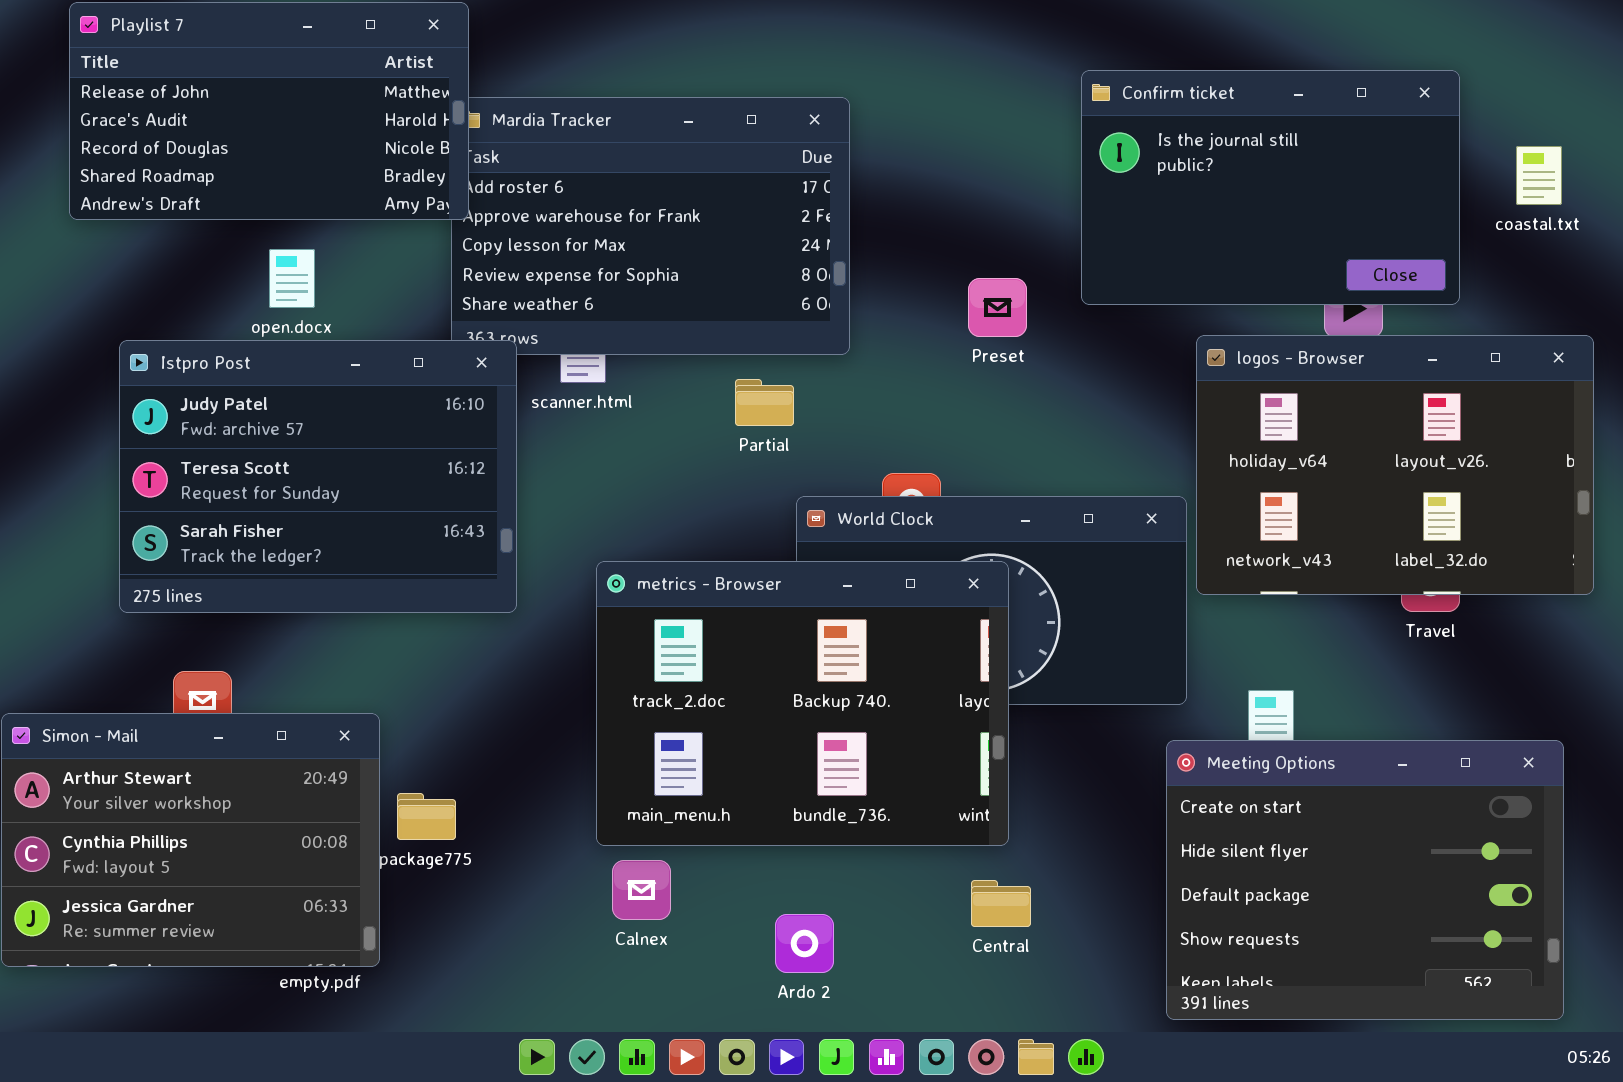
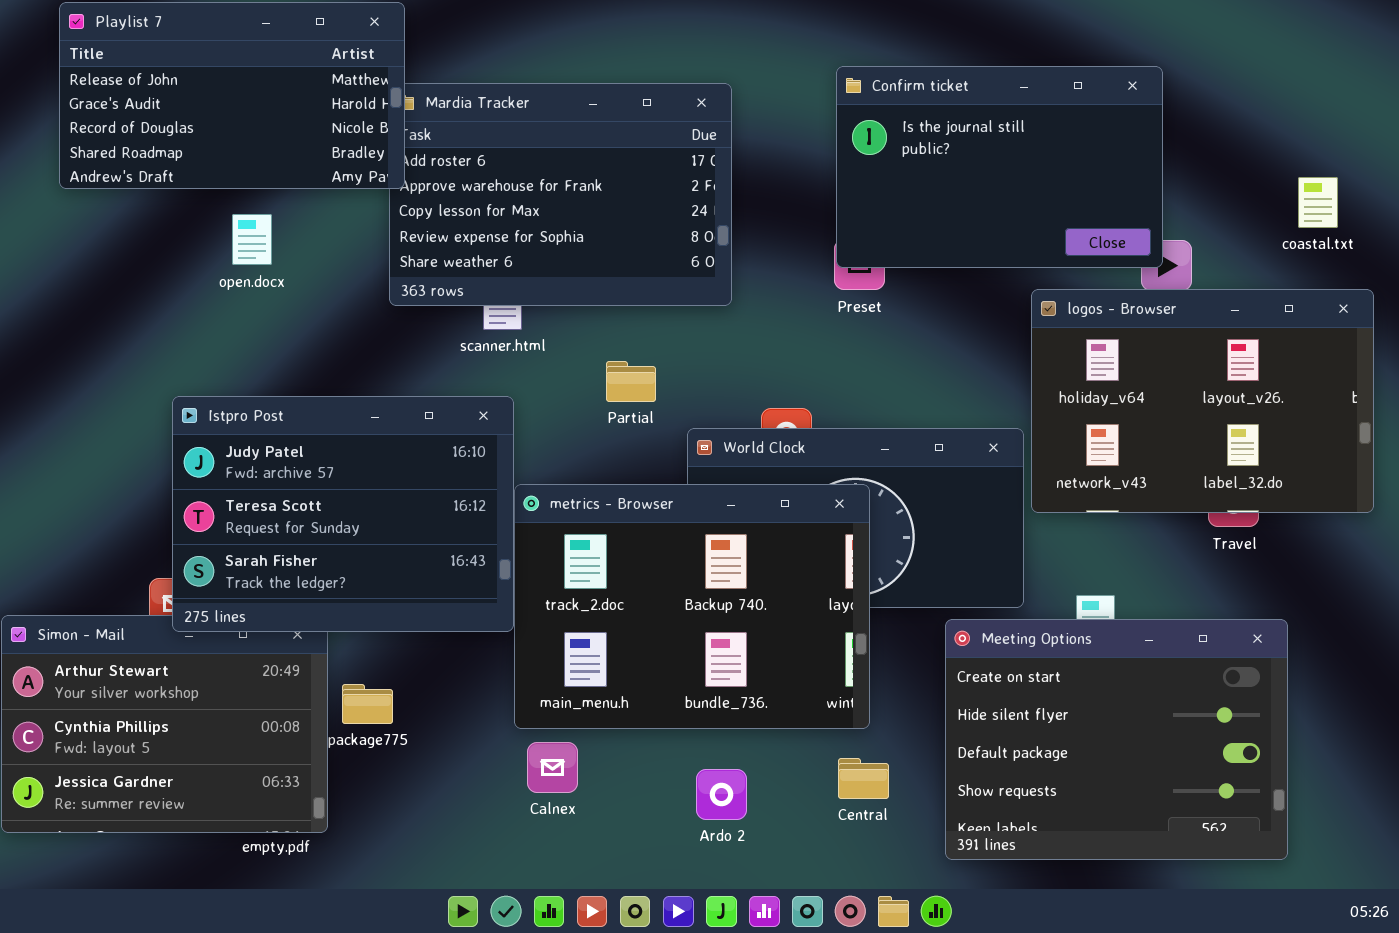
Confirm ticket: [1081,70,1460,305] -> [836,66,1163,268], moved
coastal.txt: [1516,146,1562,205] -> [1298,177,1338,228], moved
Istpro Post: [119,340,517,613] -> [172,396,514,632], moved
Partial: [735,379,794,426] -> [606,361,656,402], moved
Meeting Options: [1166,740,1564,1020] -> [945,619,1288,860], moved
Ardo 2: [775,914,834,973] -> [696,769,747,820], moved

